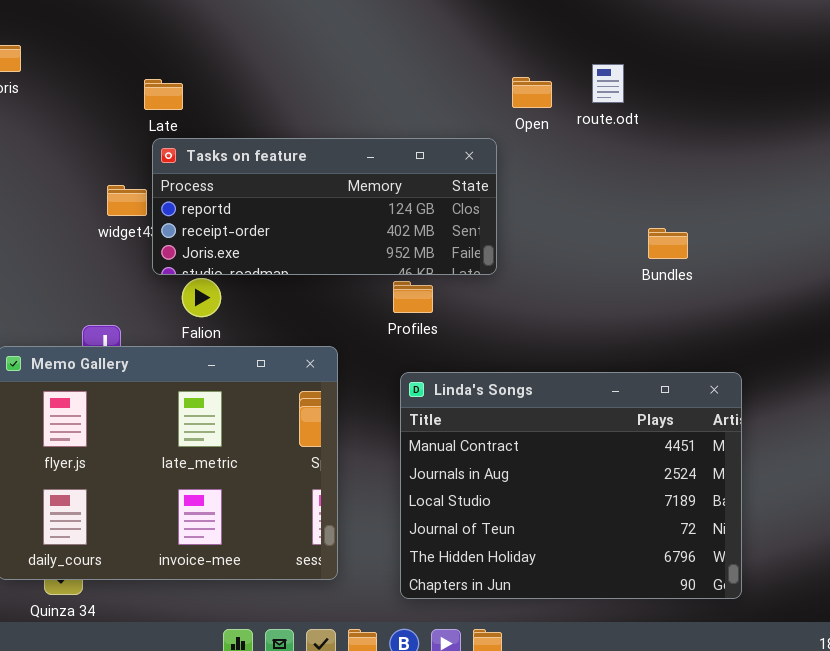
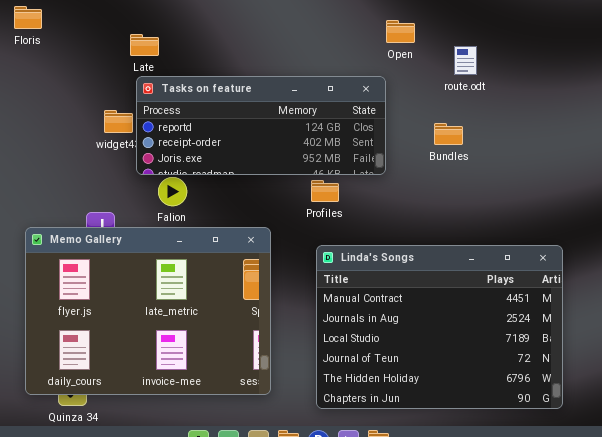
route.odt: [592,64,624,103] -> [454,46,477,75], moved
Open: [512,77,552,108] -> [386,20,415,43], moved
Bundles: [648,228,688,259] -> [434,123,463,145], moved

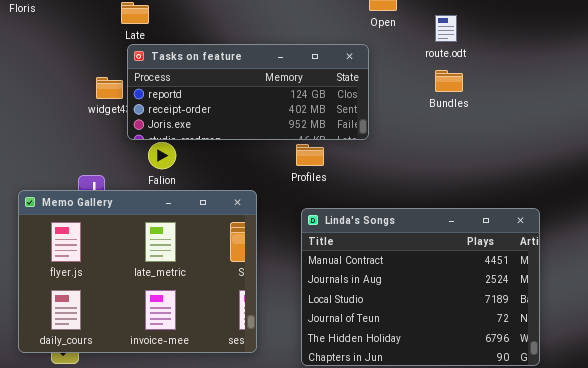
Bundles: [434,123,463,145] -> [435,70,463,92], moved

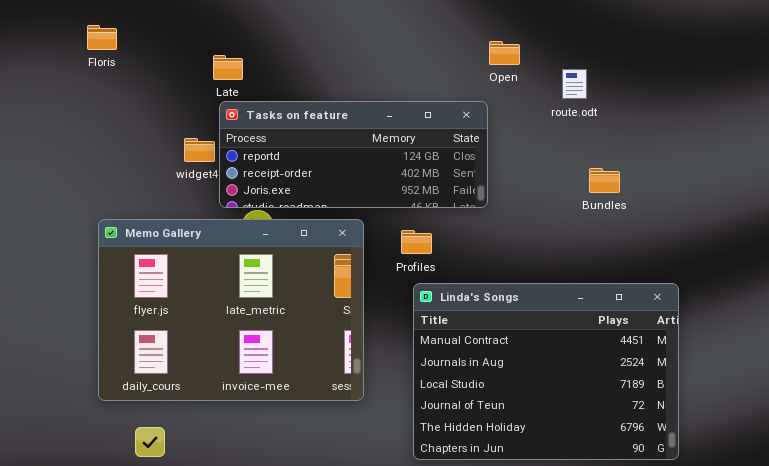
Bundles: [435,70,463,92] -> [589,168,620,193], moved
Profiles: [296,144,324,166] -> [401,230,432,254], moved
Memo Gallery: [18,190,257,353] -> [98,219,364,401], moved

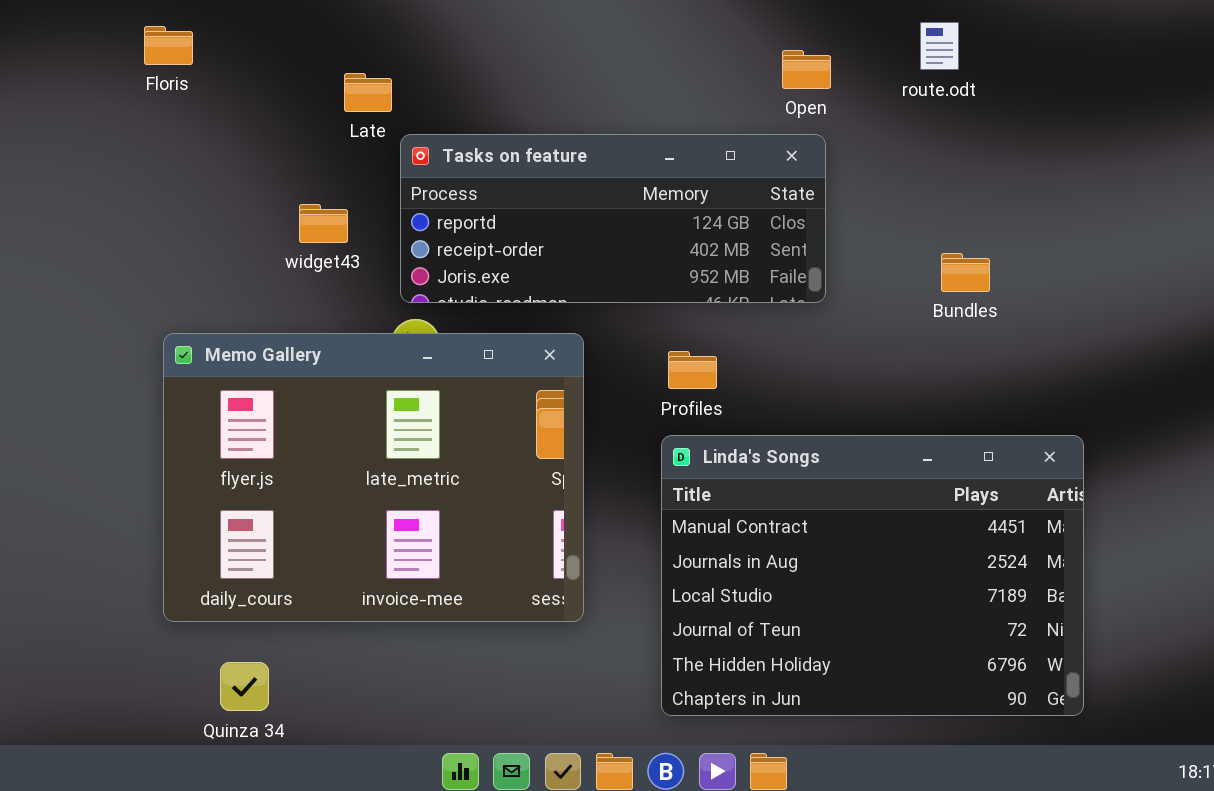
route.odt: [562,69,587,99] -> [920,22,959,70], moved
Tasks on feature: [219,101,488,208] -> [400,134,826,303], moved
Profiles: [401,230,432,254] -> [668,351,717,389], moved

